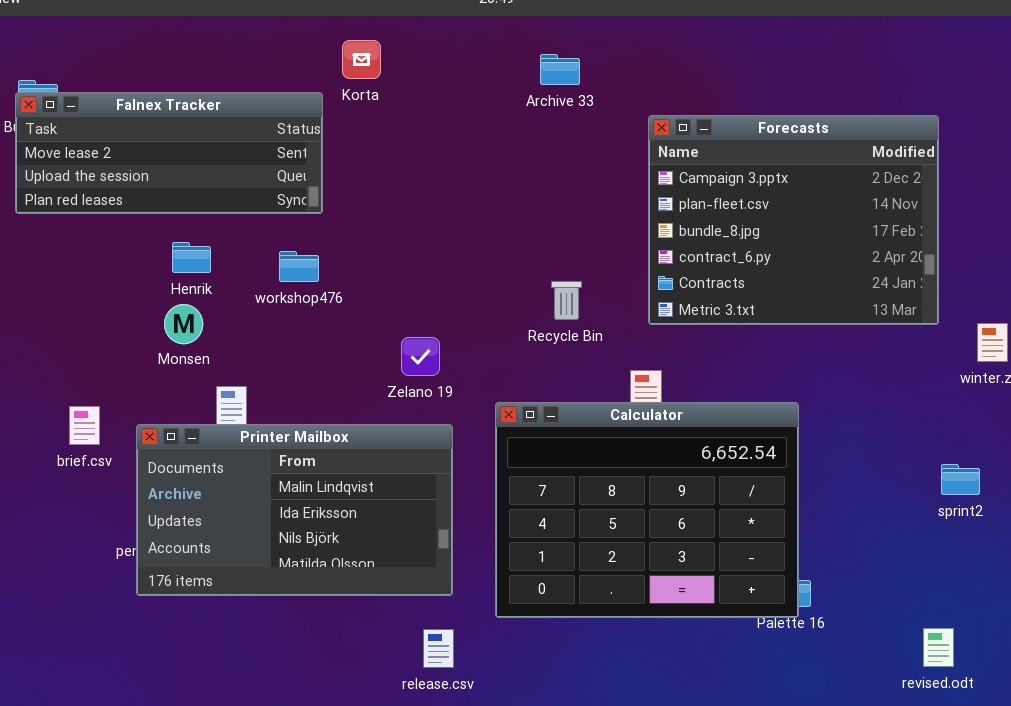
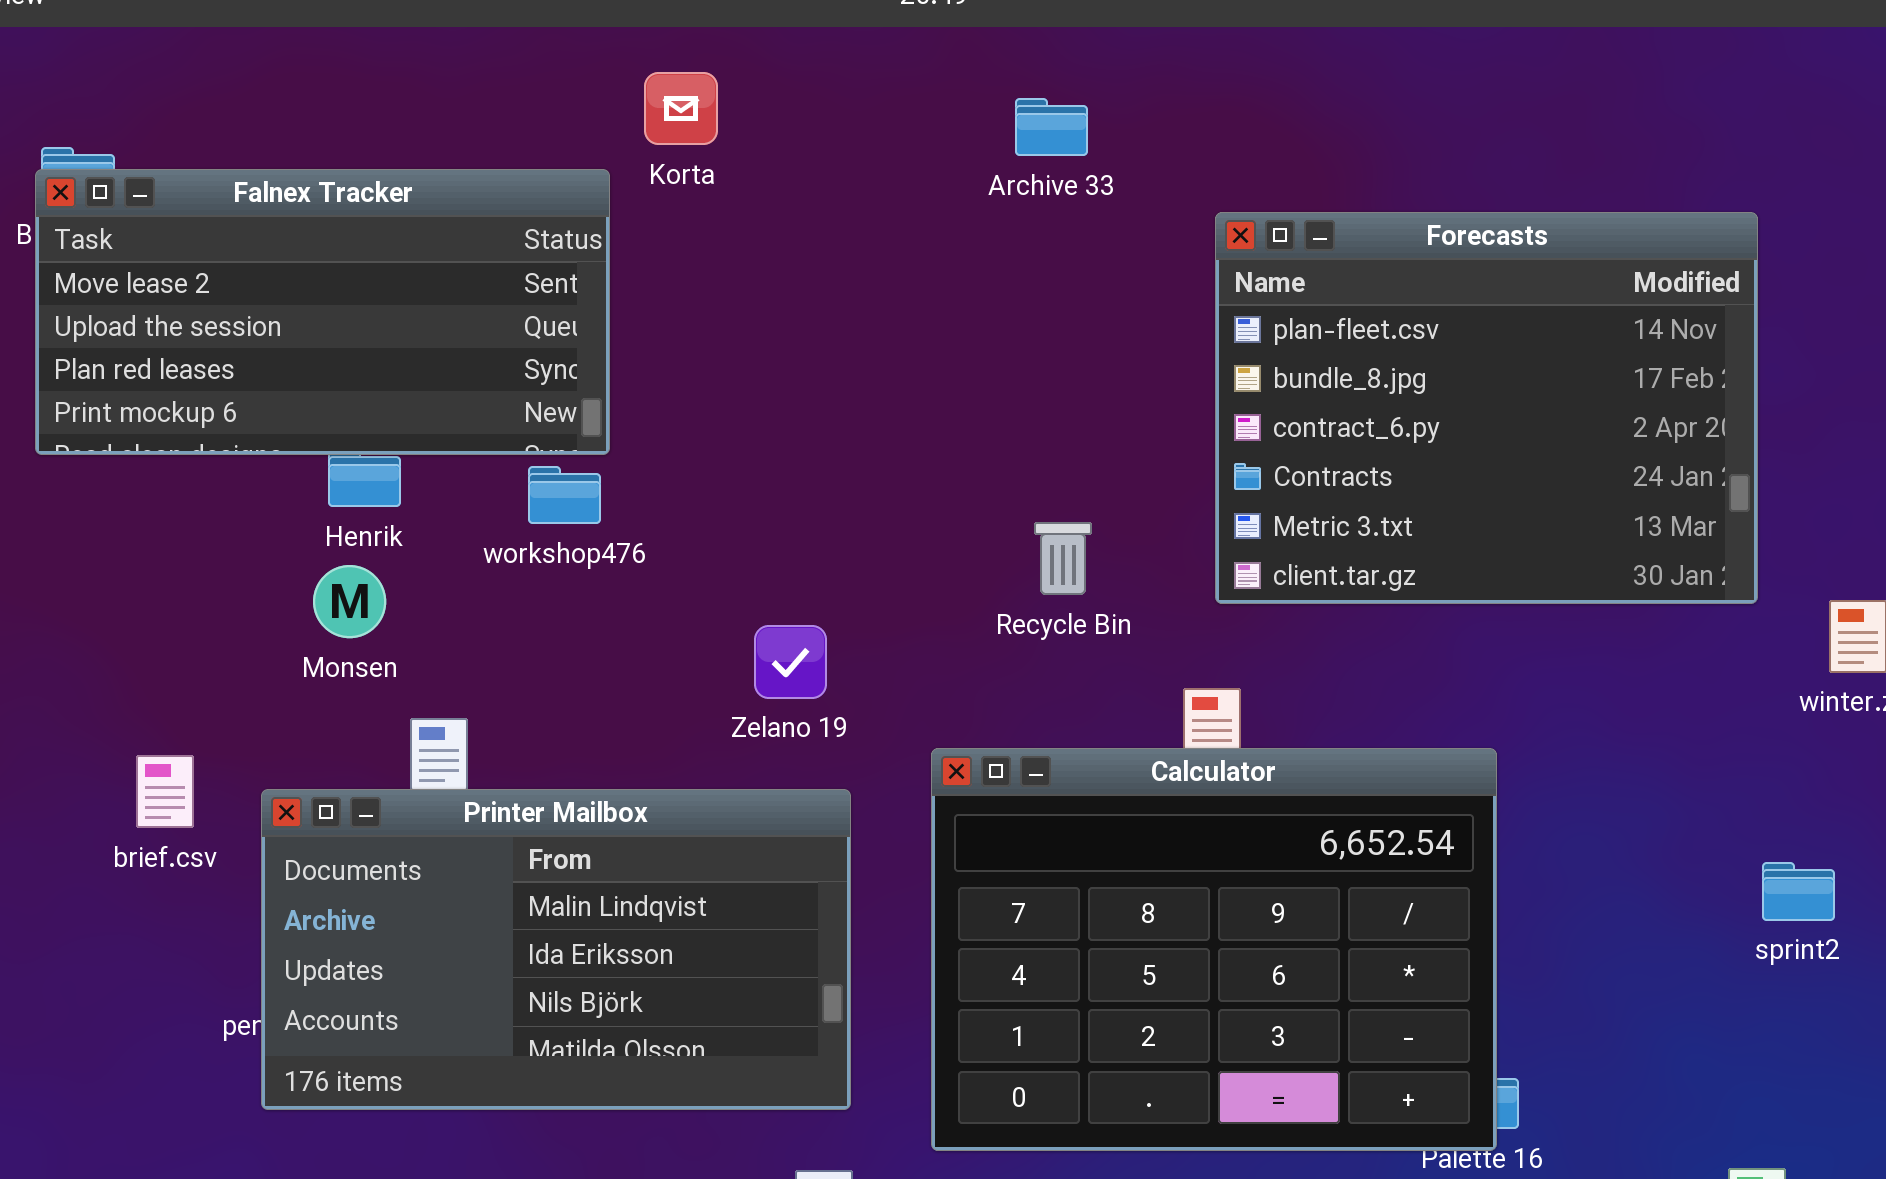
Falnex Tracker: [15,92,323,214] -> [35,169,610,455], resized
Forecasts: [648,115,939,325] -> [1215,212,1758,604], scrolled down 1 row

